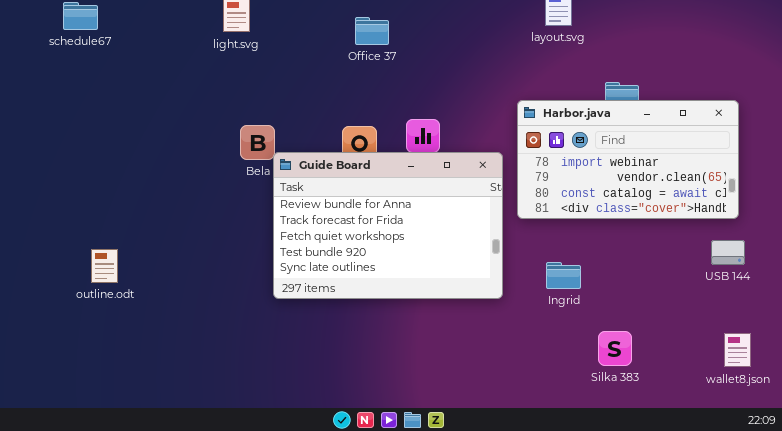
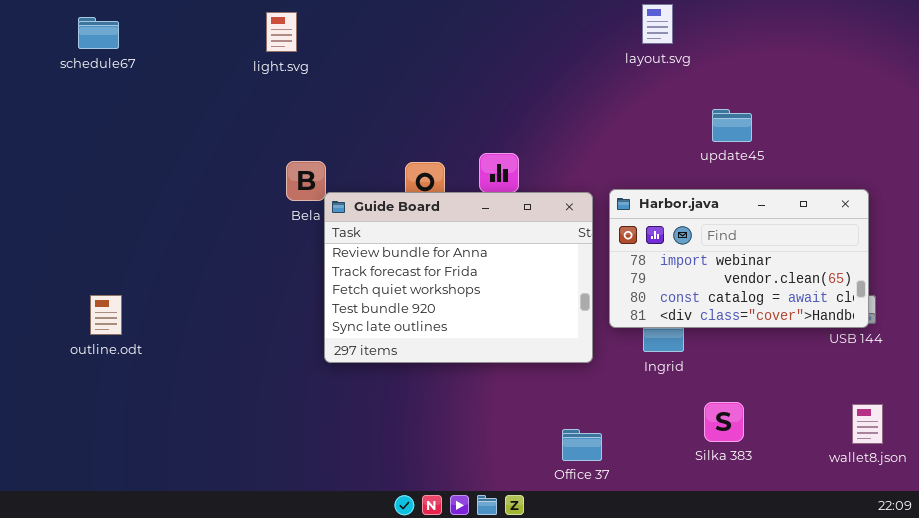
Office 37: [355,17,389,45] -> [562,429,602,461], moved
Harbor.java: [517,100,739,219] -> [609,189,869,328], moved
outline.odt: [91,249,118,283] -> [90,295,122,335], moved

